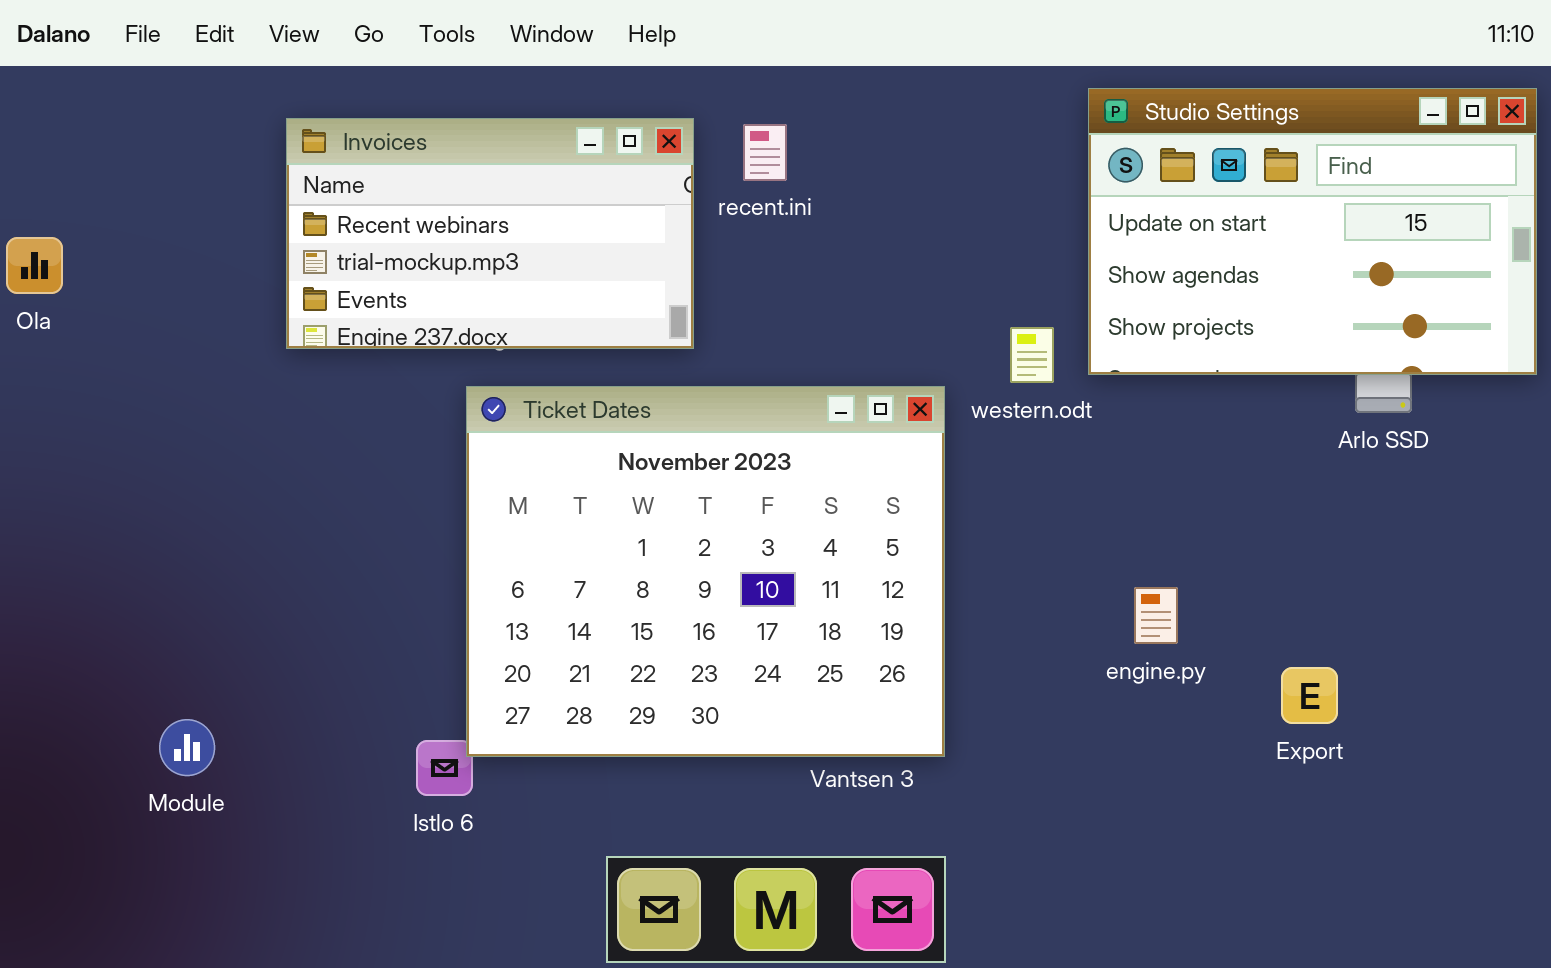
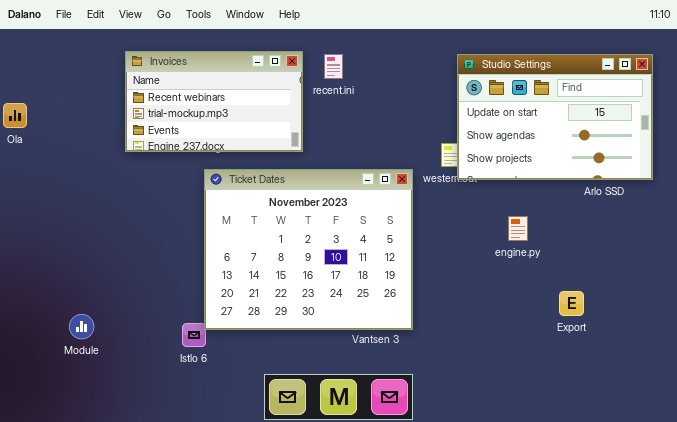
Studio Settings: [1088,88,1537,375] -> [457,54,653,180], moved
engine.py: [1134,587,1178,644] -> [508,216,528,241], moved

